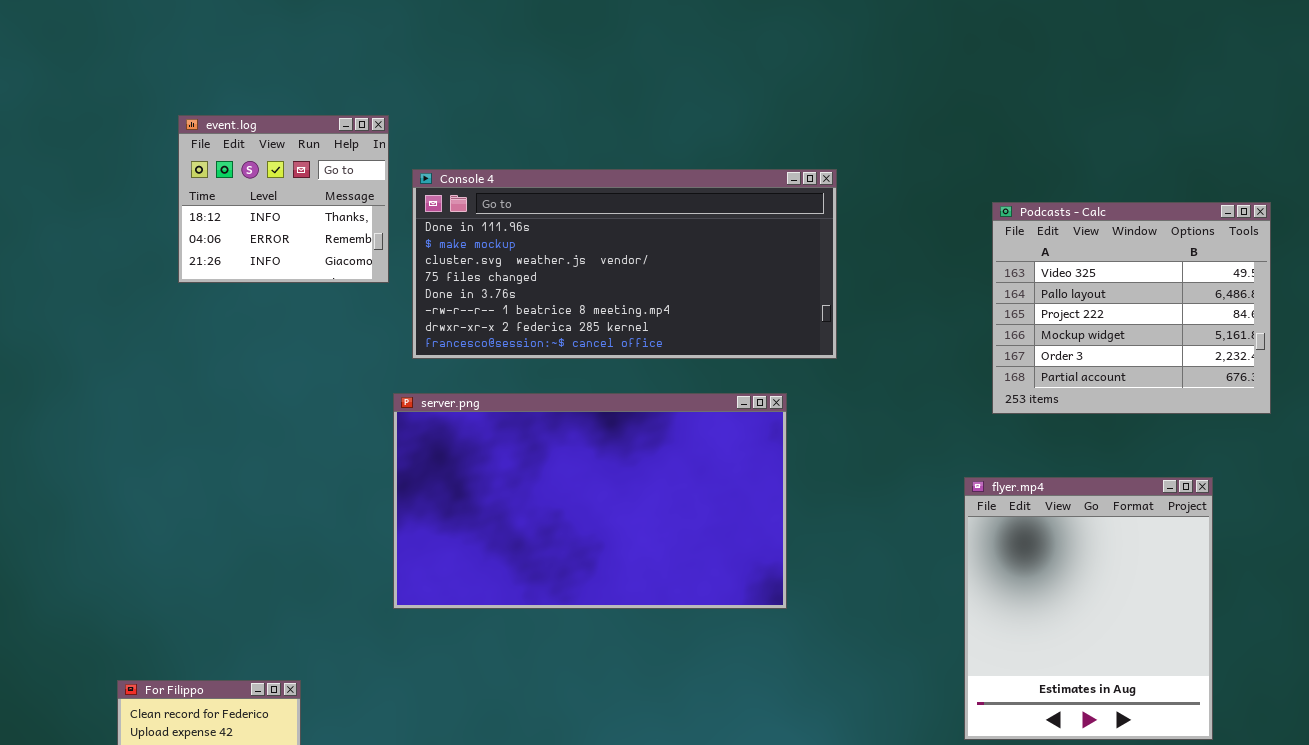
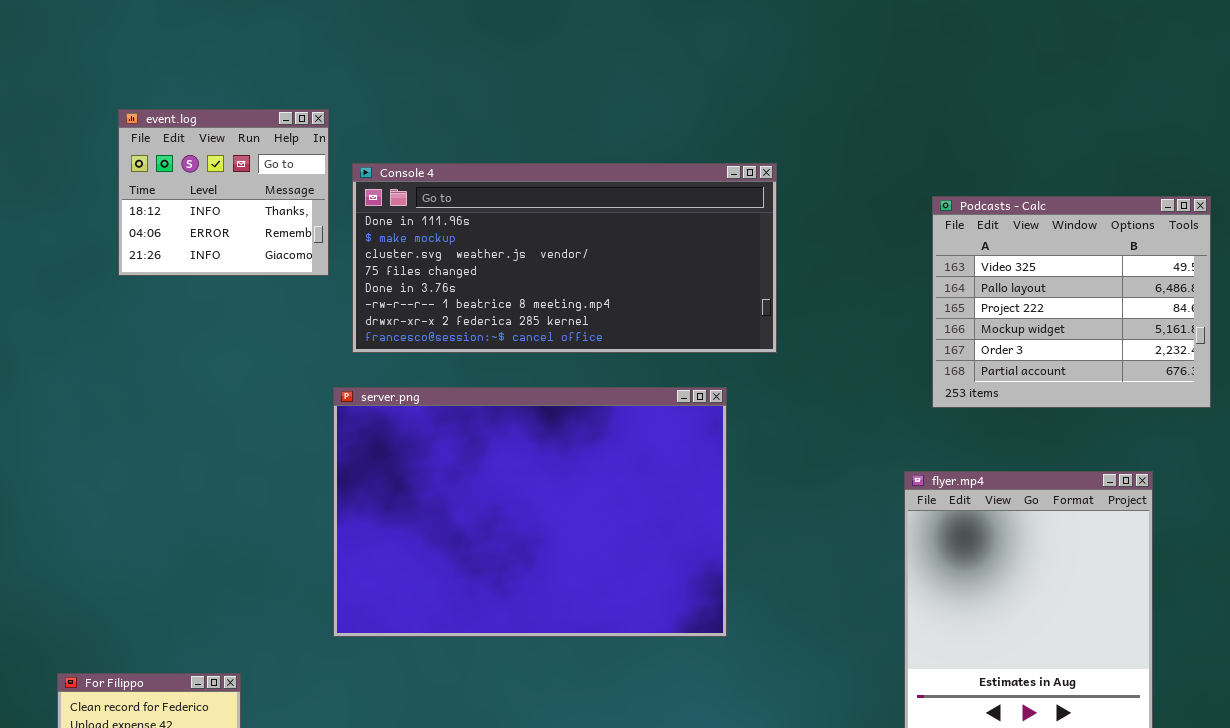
server.png: [393,393,787,609] -> [333,387,727,637], resized

